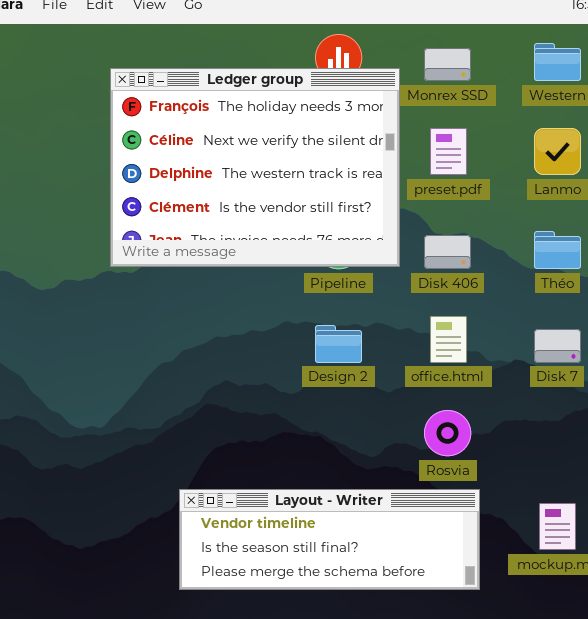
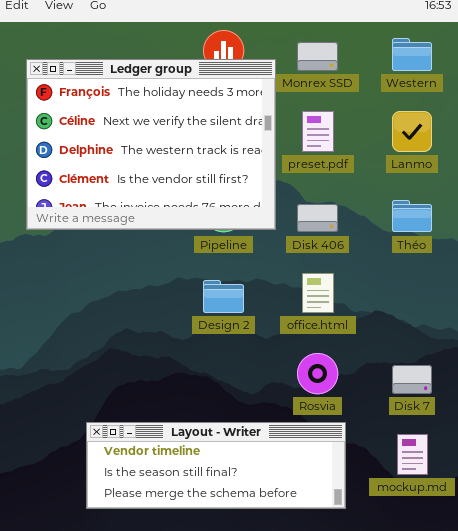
Disk 7: [534,329,581,363] -> [392,365,432,394], moved

